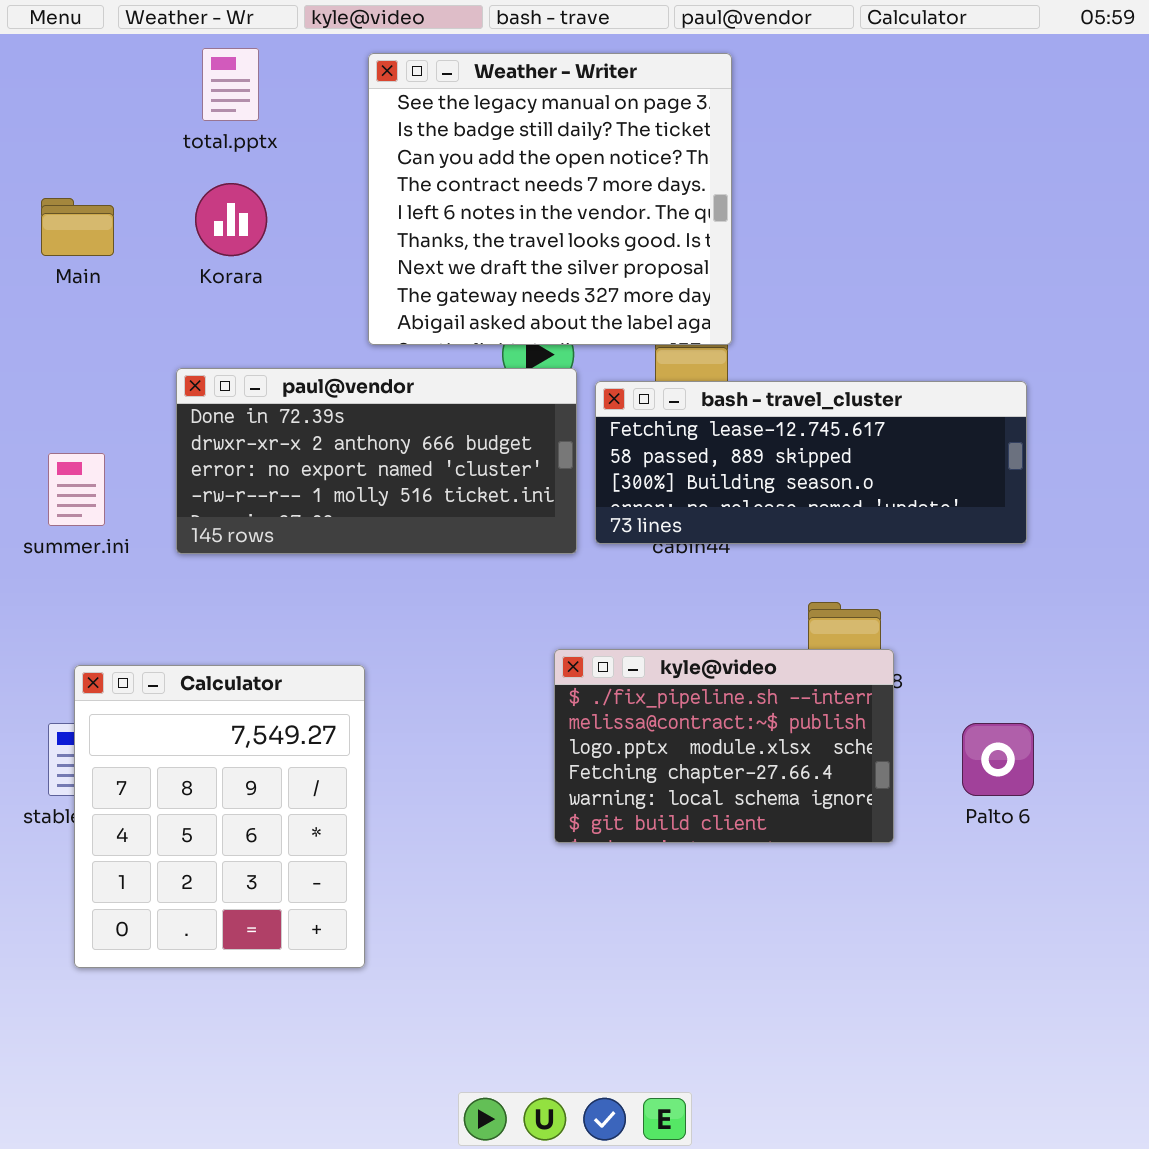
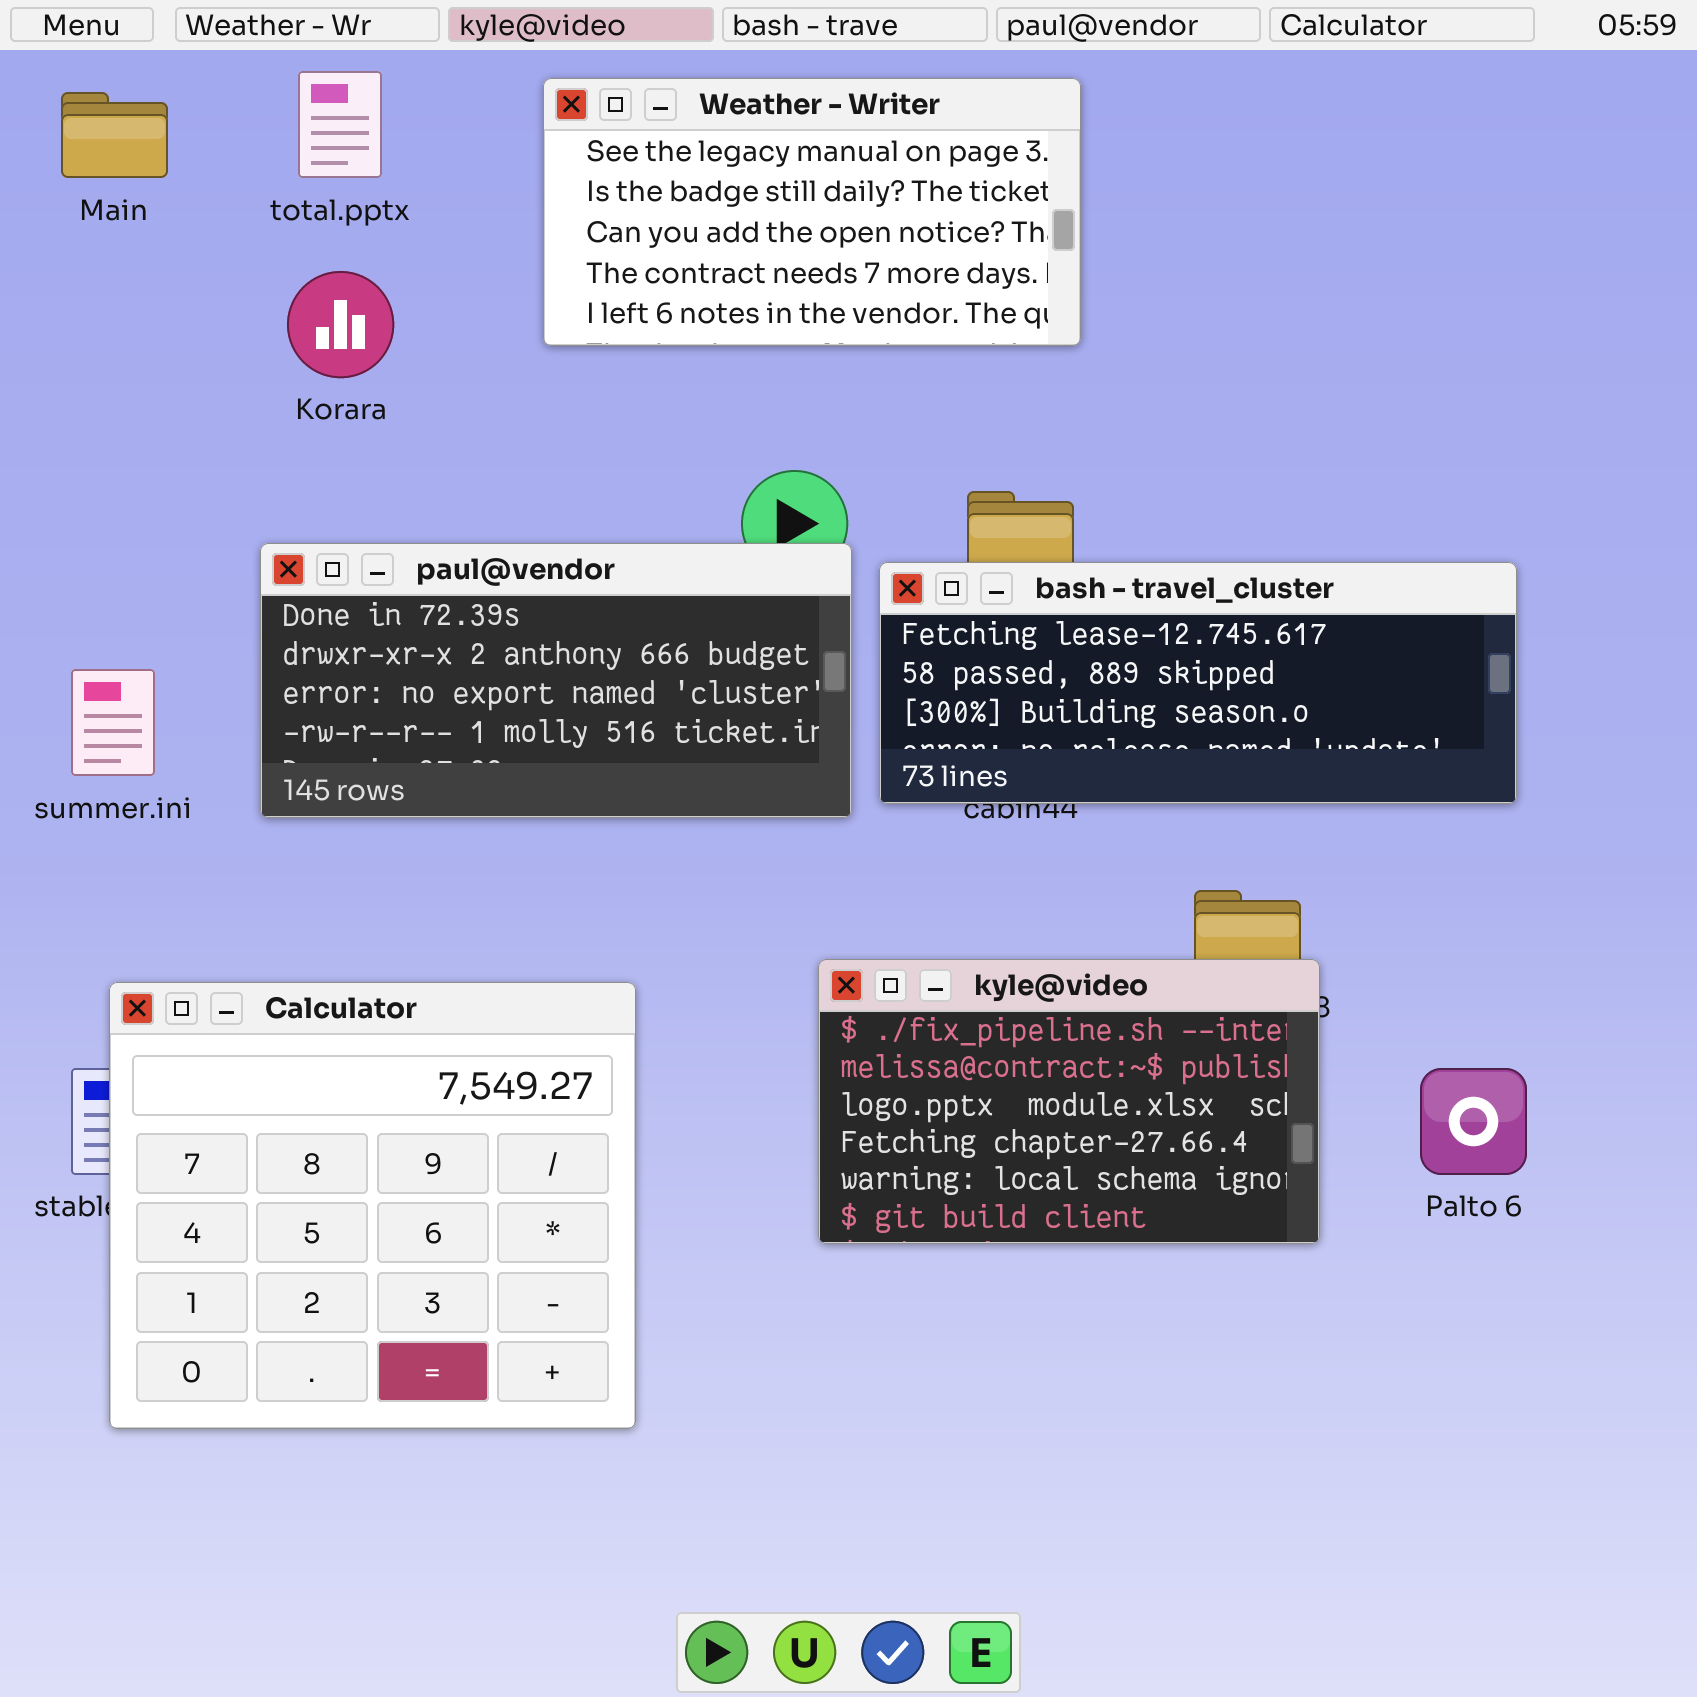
Weather - Writer: [368,53,732,345] -> [543,78,1081,346], resized
Main: [41,198,114,256] -> [61,92,168,178], moved
Calculator: [74,665,365,968] -> [109,982,636,1429], resized

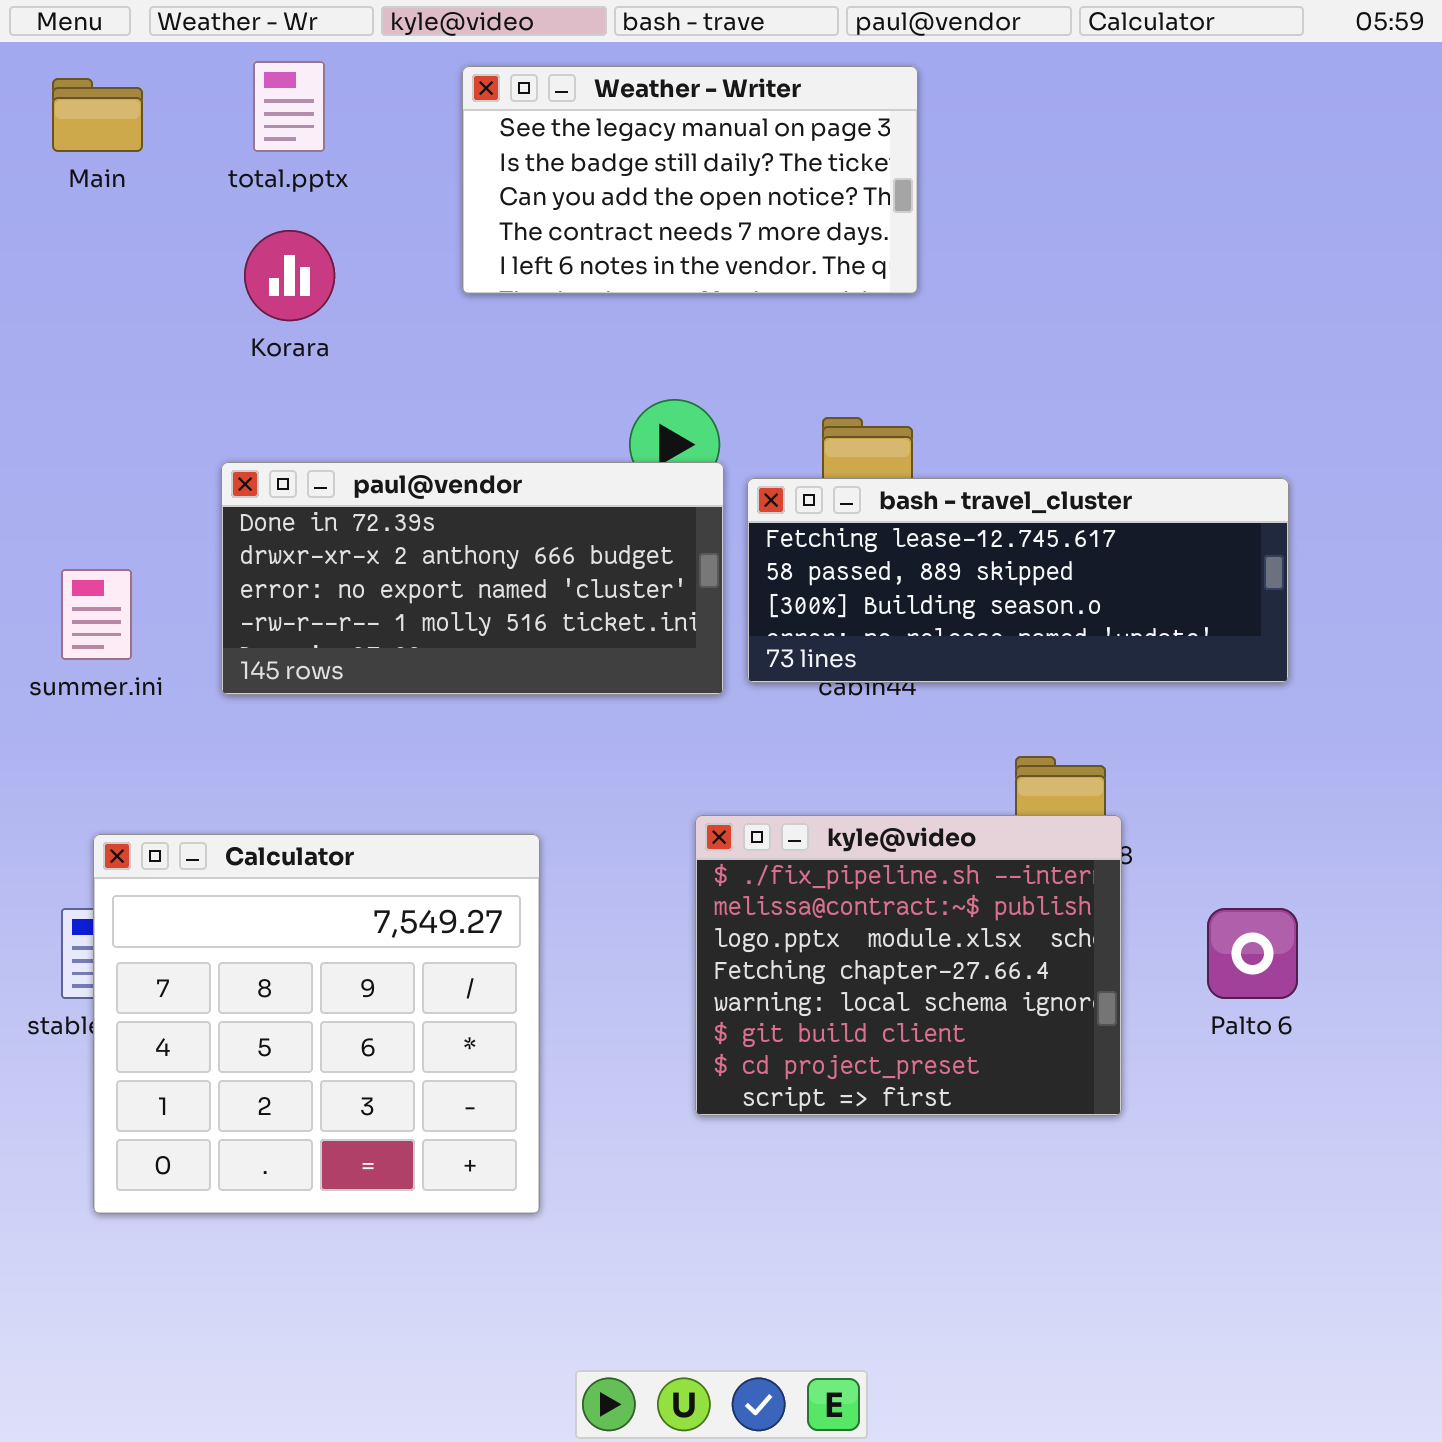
kyle@video: [818,959,1320,1244] -> [695,815,1122,1116], resized

